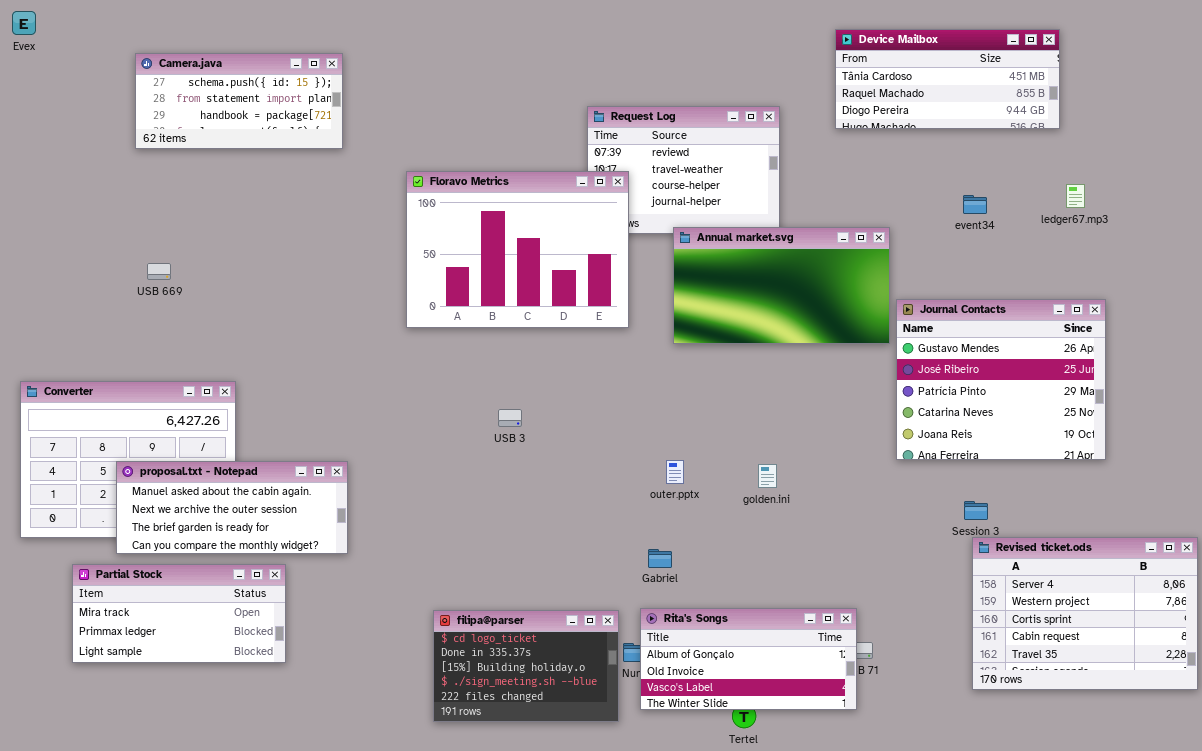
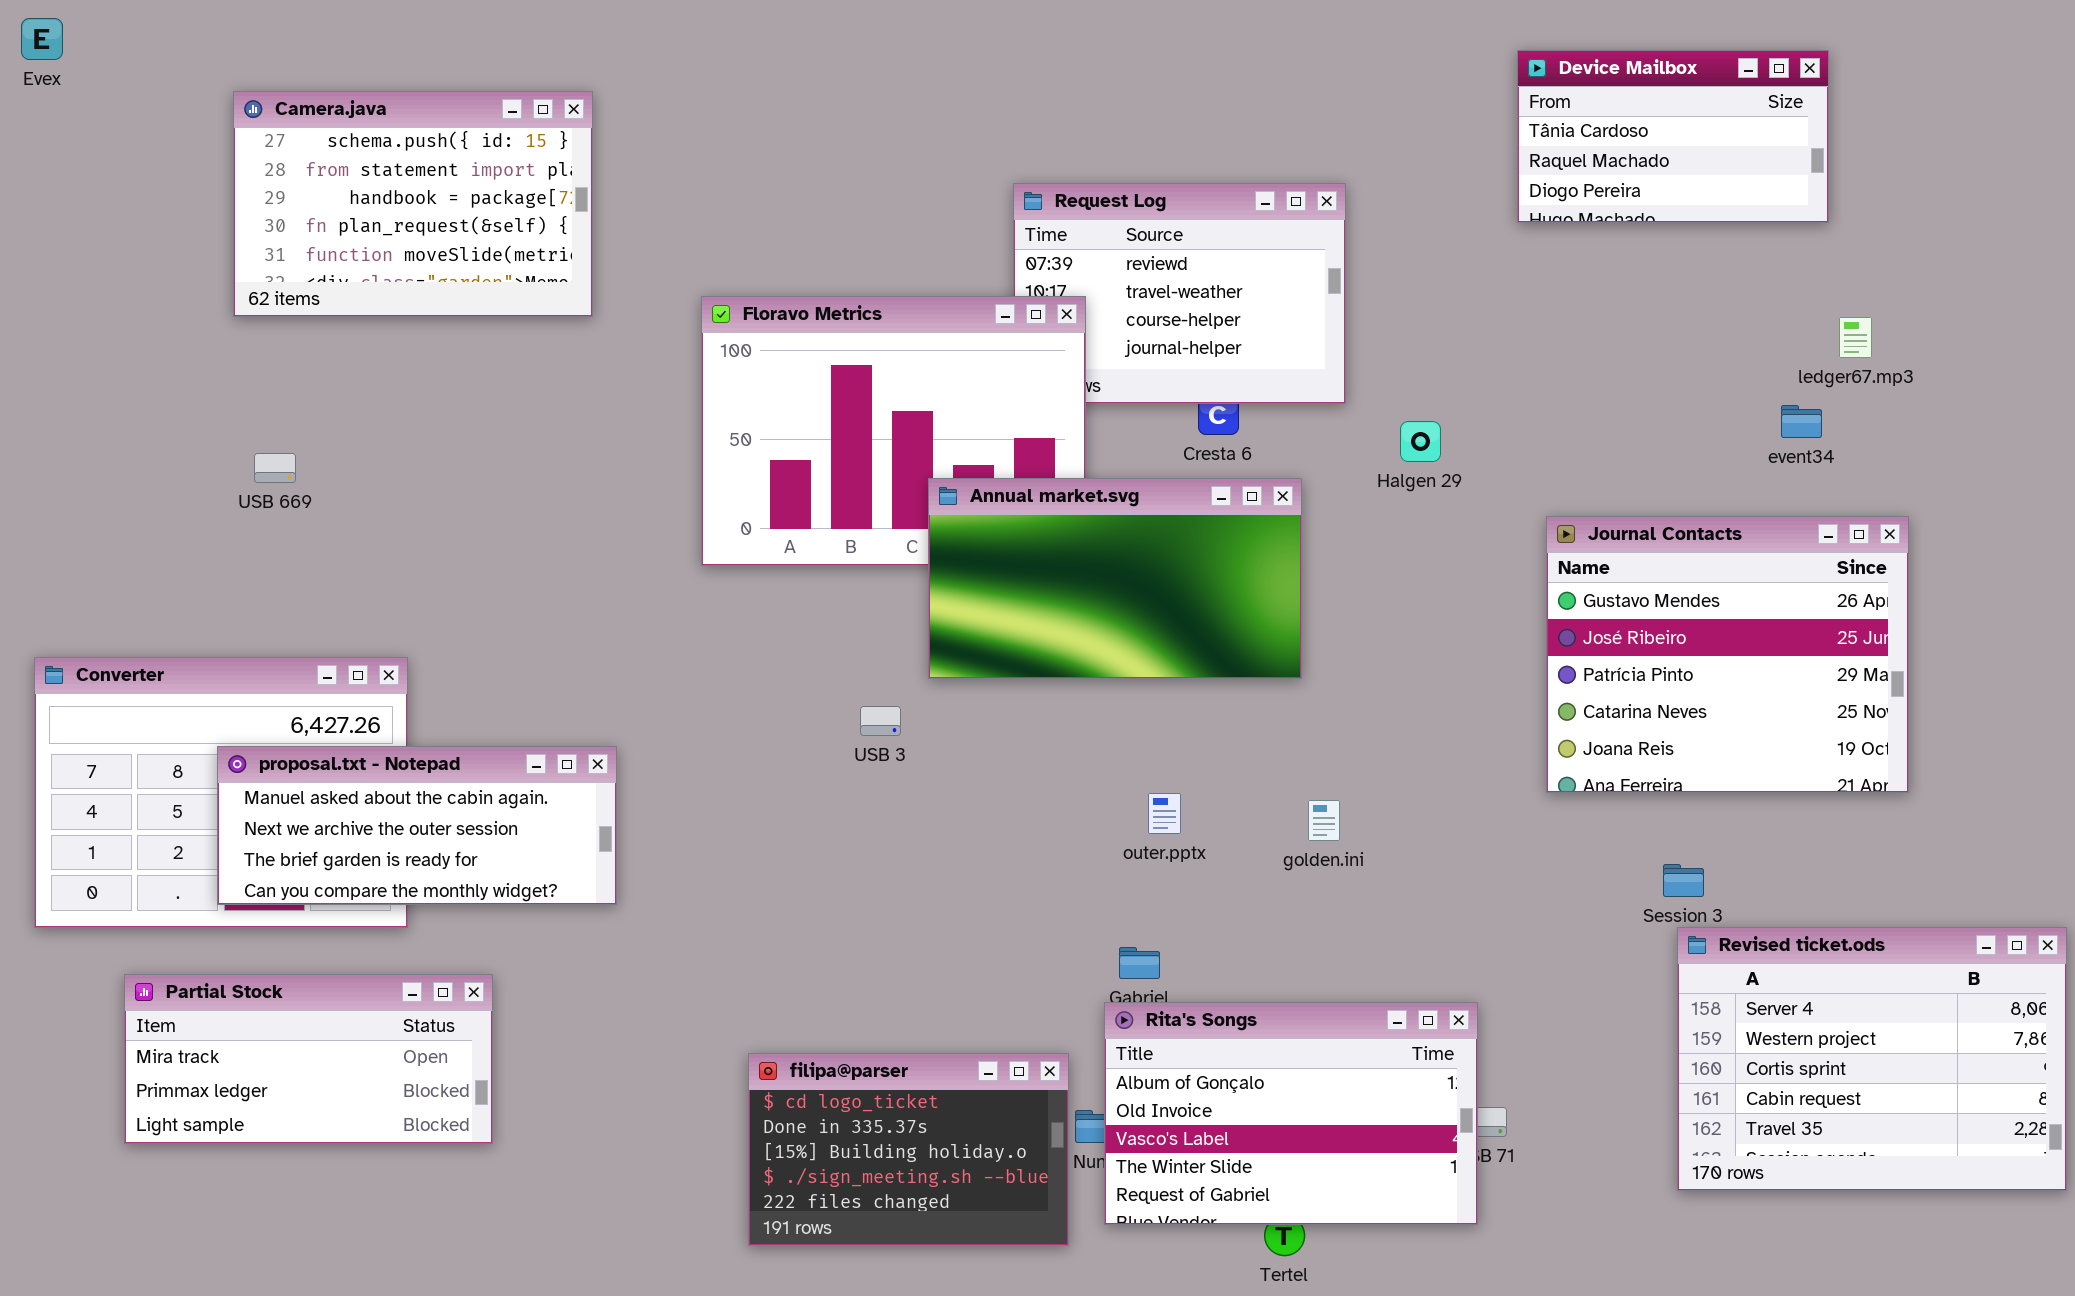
Device Mailbox: [835,29,1060,129] -> [1517,50,1829,223], resized
Camera.java: [135,53,343,149] -> [233,91,593,317], resized
event34: [963,195,987,214] -> [1781,405,1822,438], moved
Annual market.svg: [673,227,890,344] -> [928,478,1302,679], moved
proposal.txt - Notepad: [116,461,348,554] -> [217,746,617,905], moved
Rita's Songs: [640,608,857,710] -> [1104,1002,1478,1225], resized

